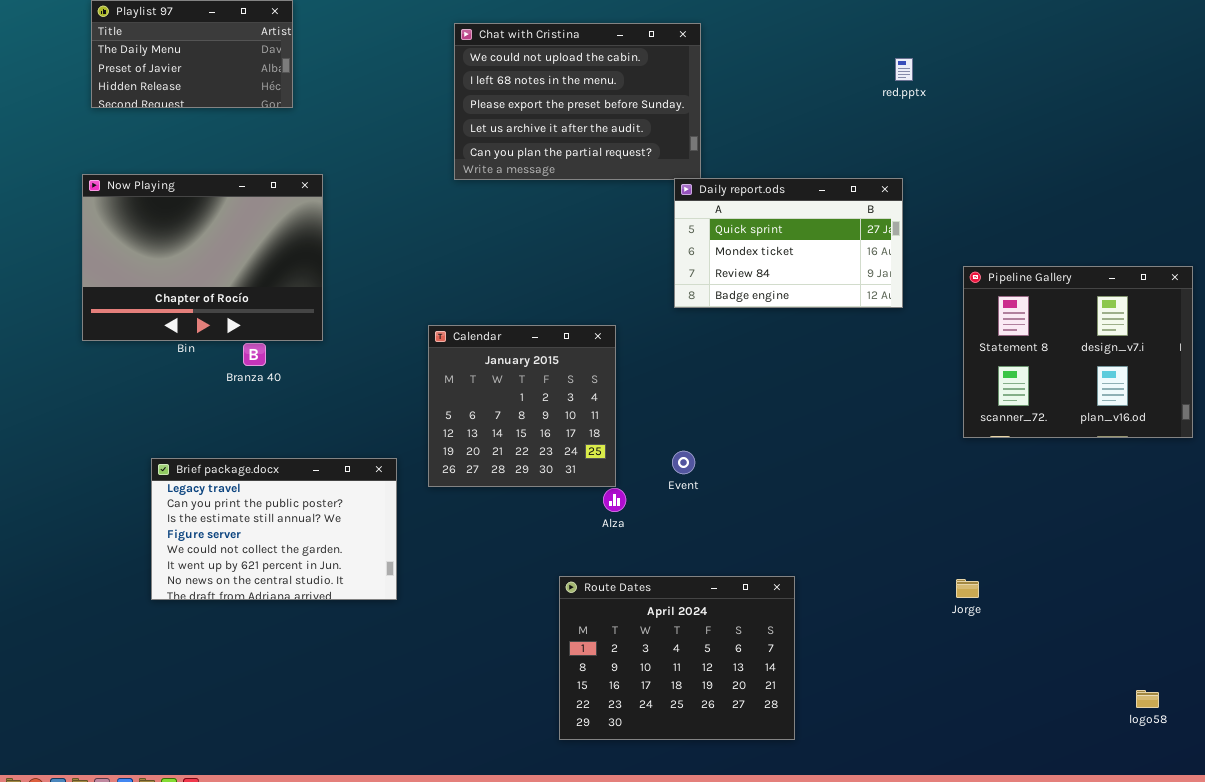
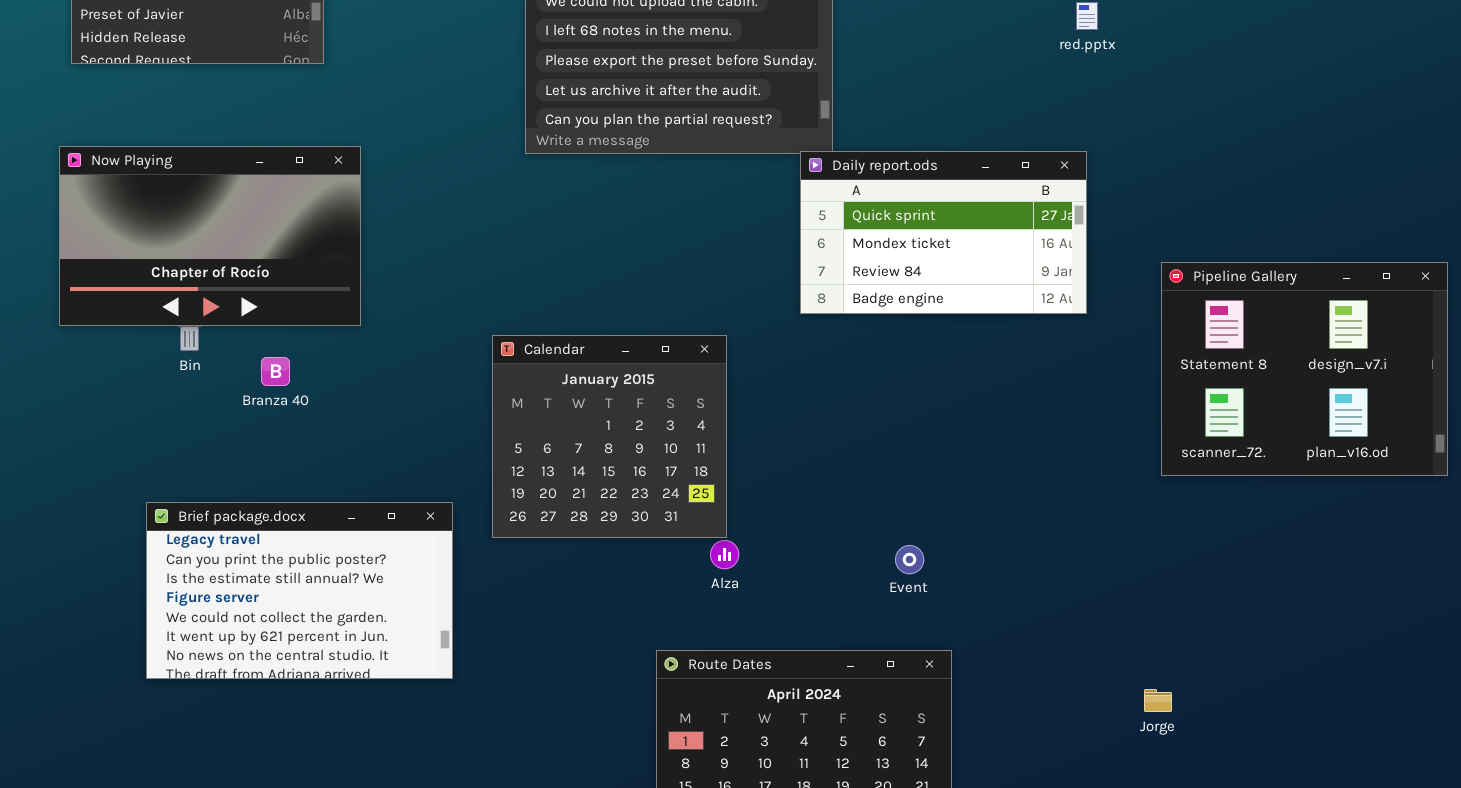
Now Playing: [82,174,323,341] -> [59,146,361,326], resized
Event: [672,451,695,474] -> [895,545,924,574], moved
Jorge: [956,579,979,598] -> [1144,689,1172,712], moved

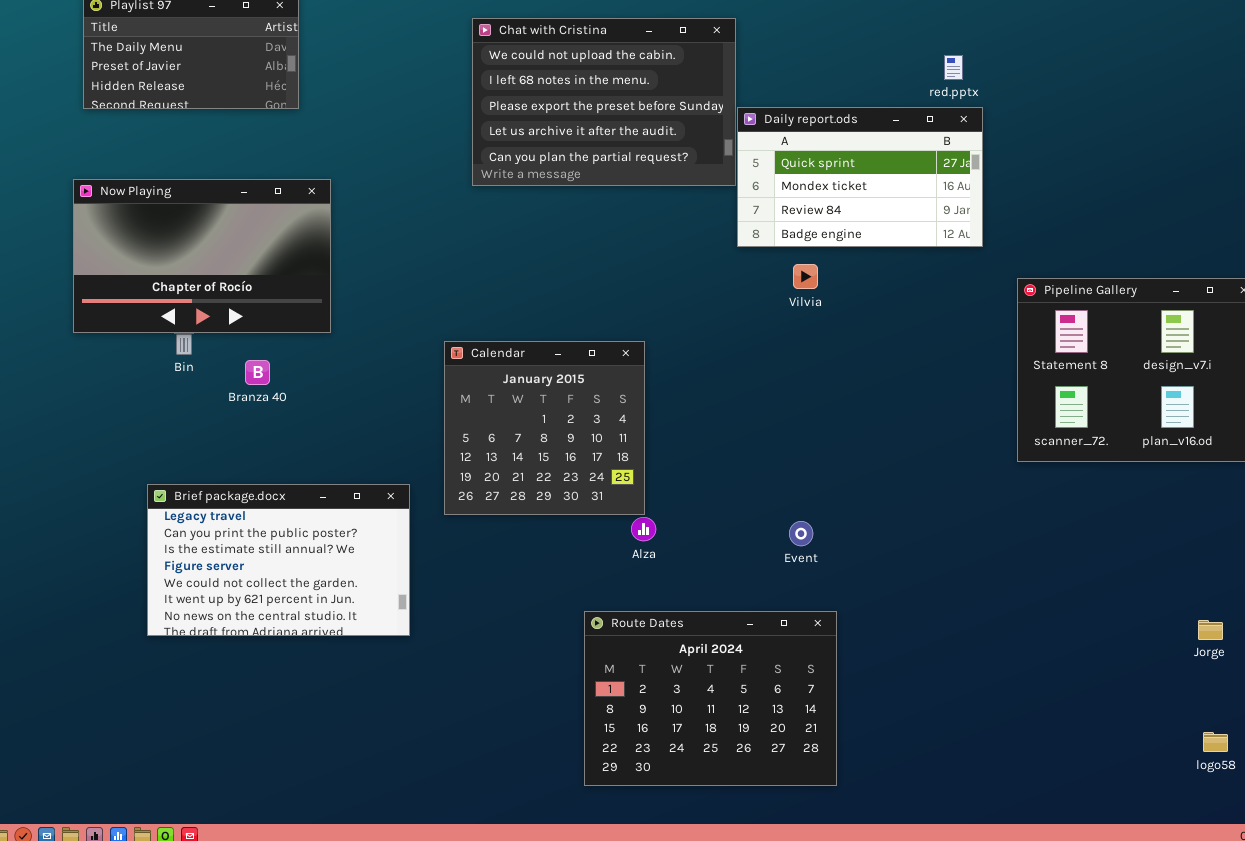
Daily report.ods: [800,151,1087,314] -> [737,107,983,247], moved
Jorge: [1144,689,1172,712] -> [1198,620,1223,640], moved

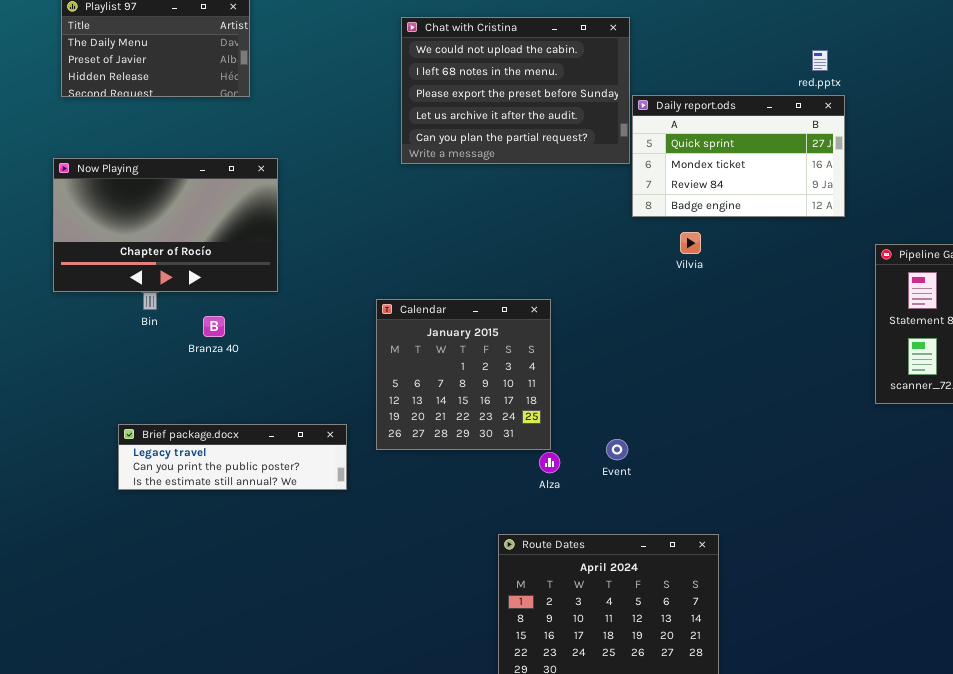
Brief package.docx: [147,484,410,636] -> [118,424,347,490], resized
Event: [789,521,813,546] -> [606,439,628,460], moved

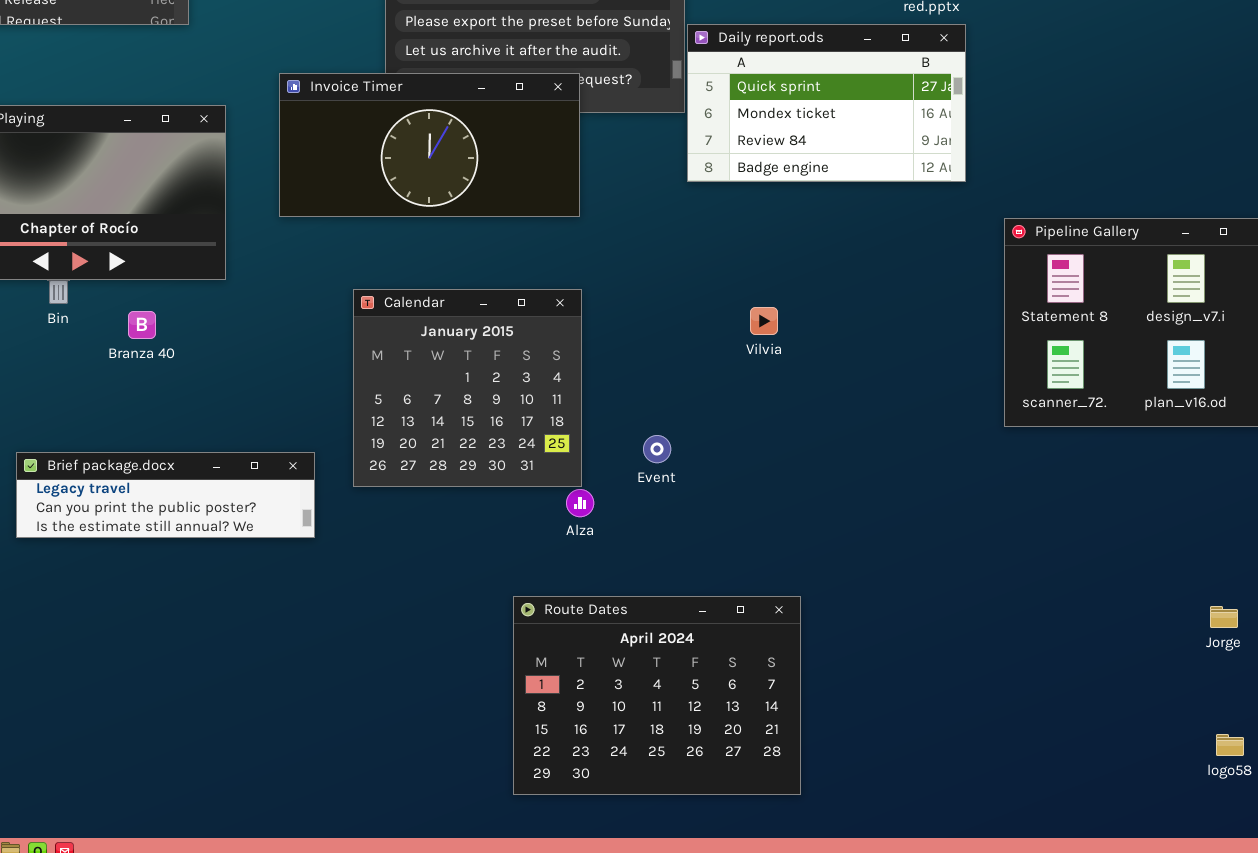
Invoice Timer: none -> [279,73,580,217], opened
Vilvia: [680,232,701,254] -> [750,307,778,335], moved
Event: [606,439,628,460] -> [643,435,671,463], moved

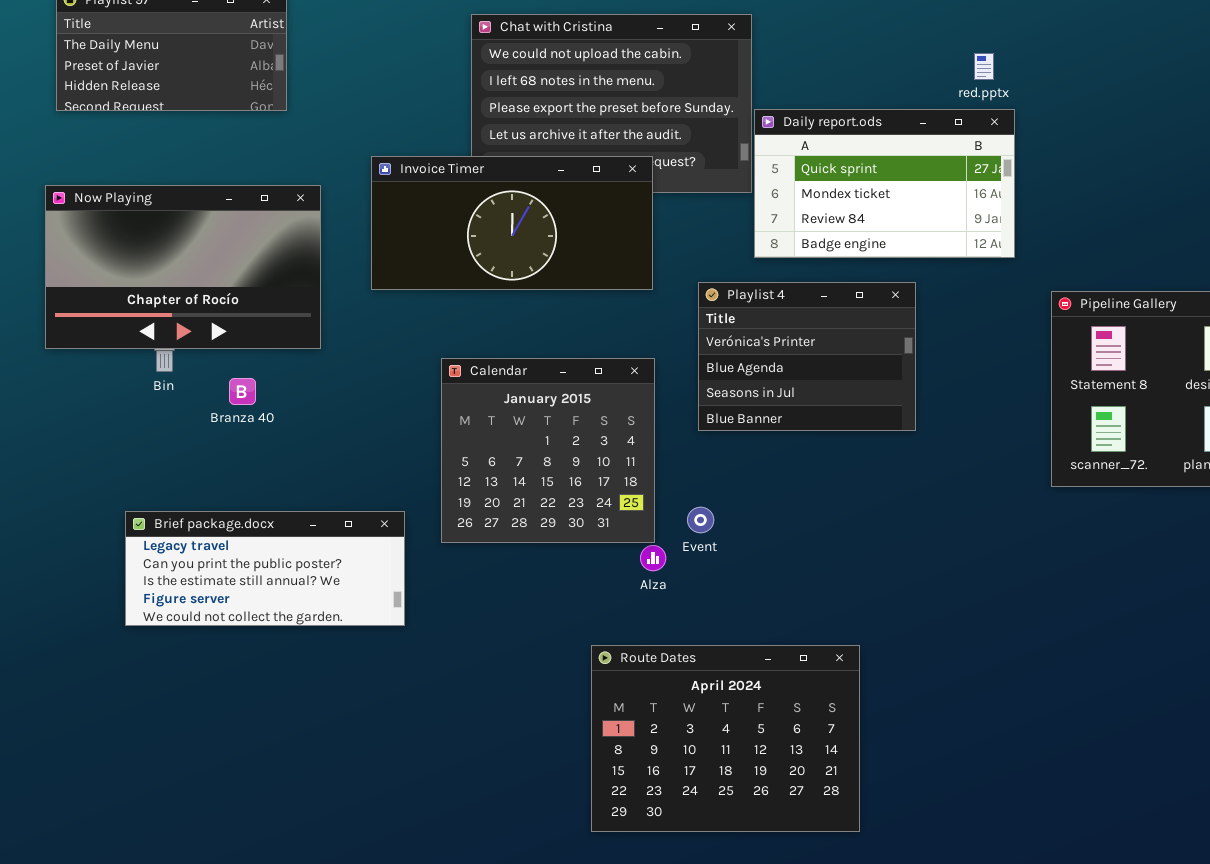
Playlist 4: none -> [698,282,916,431], opened
Event: [643,435,671,463] -> [687,507,714,533], moved
Brief package.docx: [16,452,315,538] -> [125,511,405,626], resized

